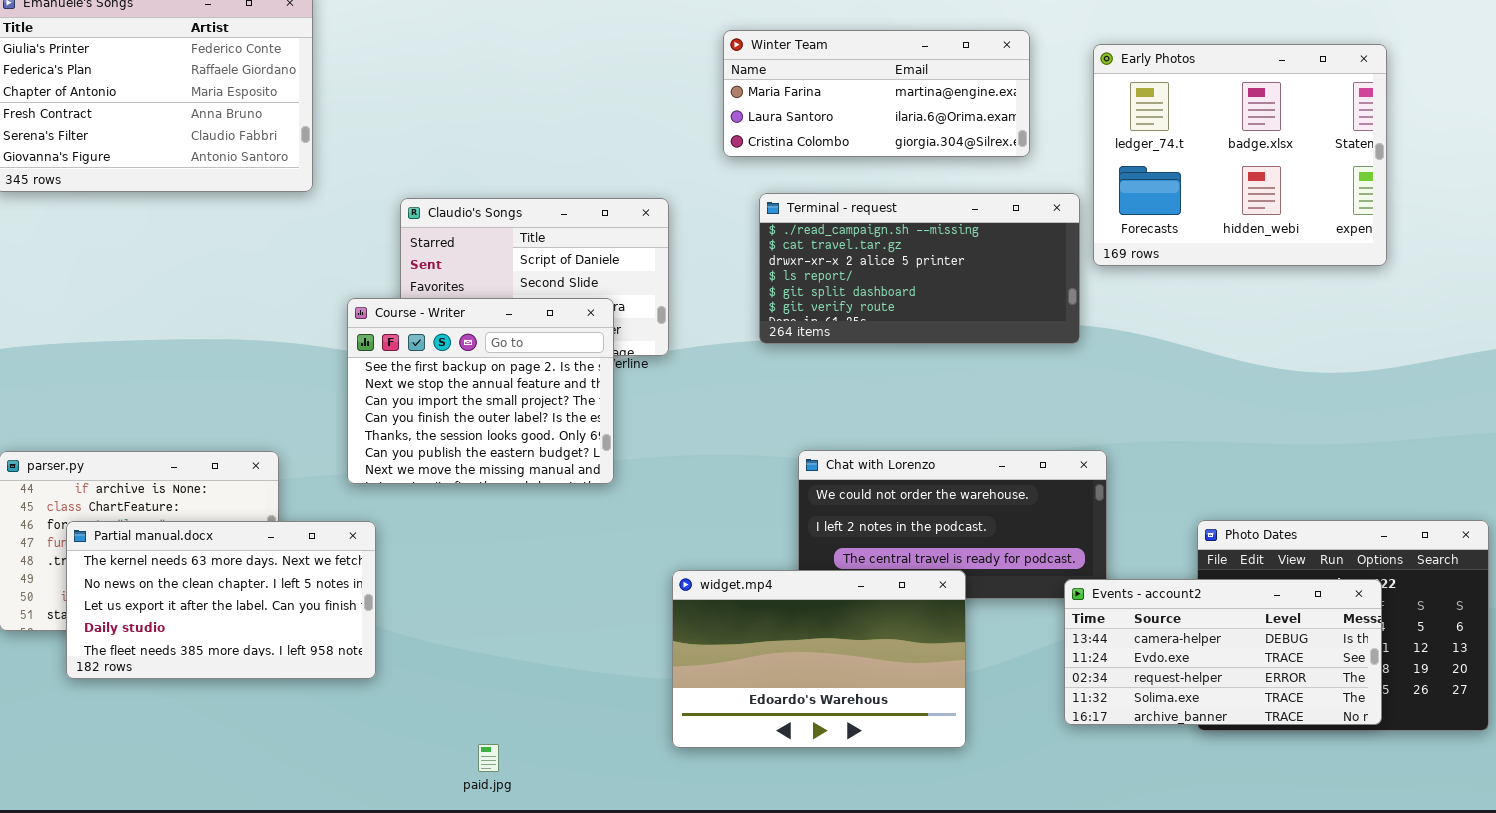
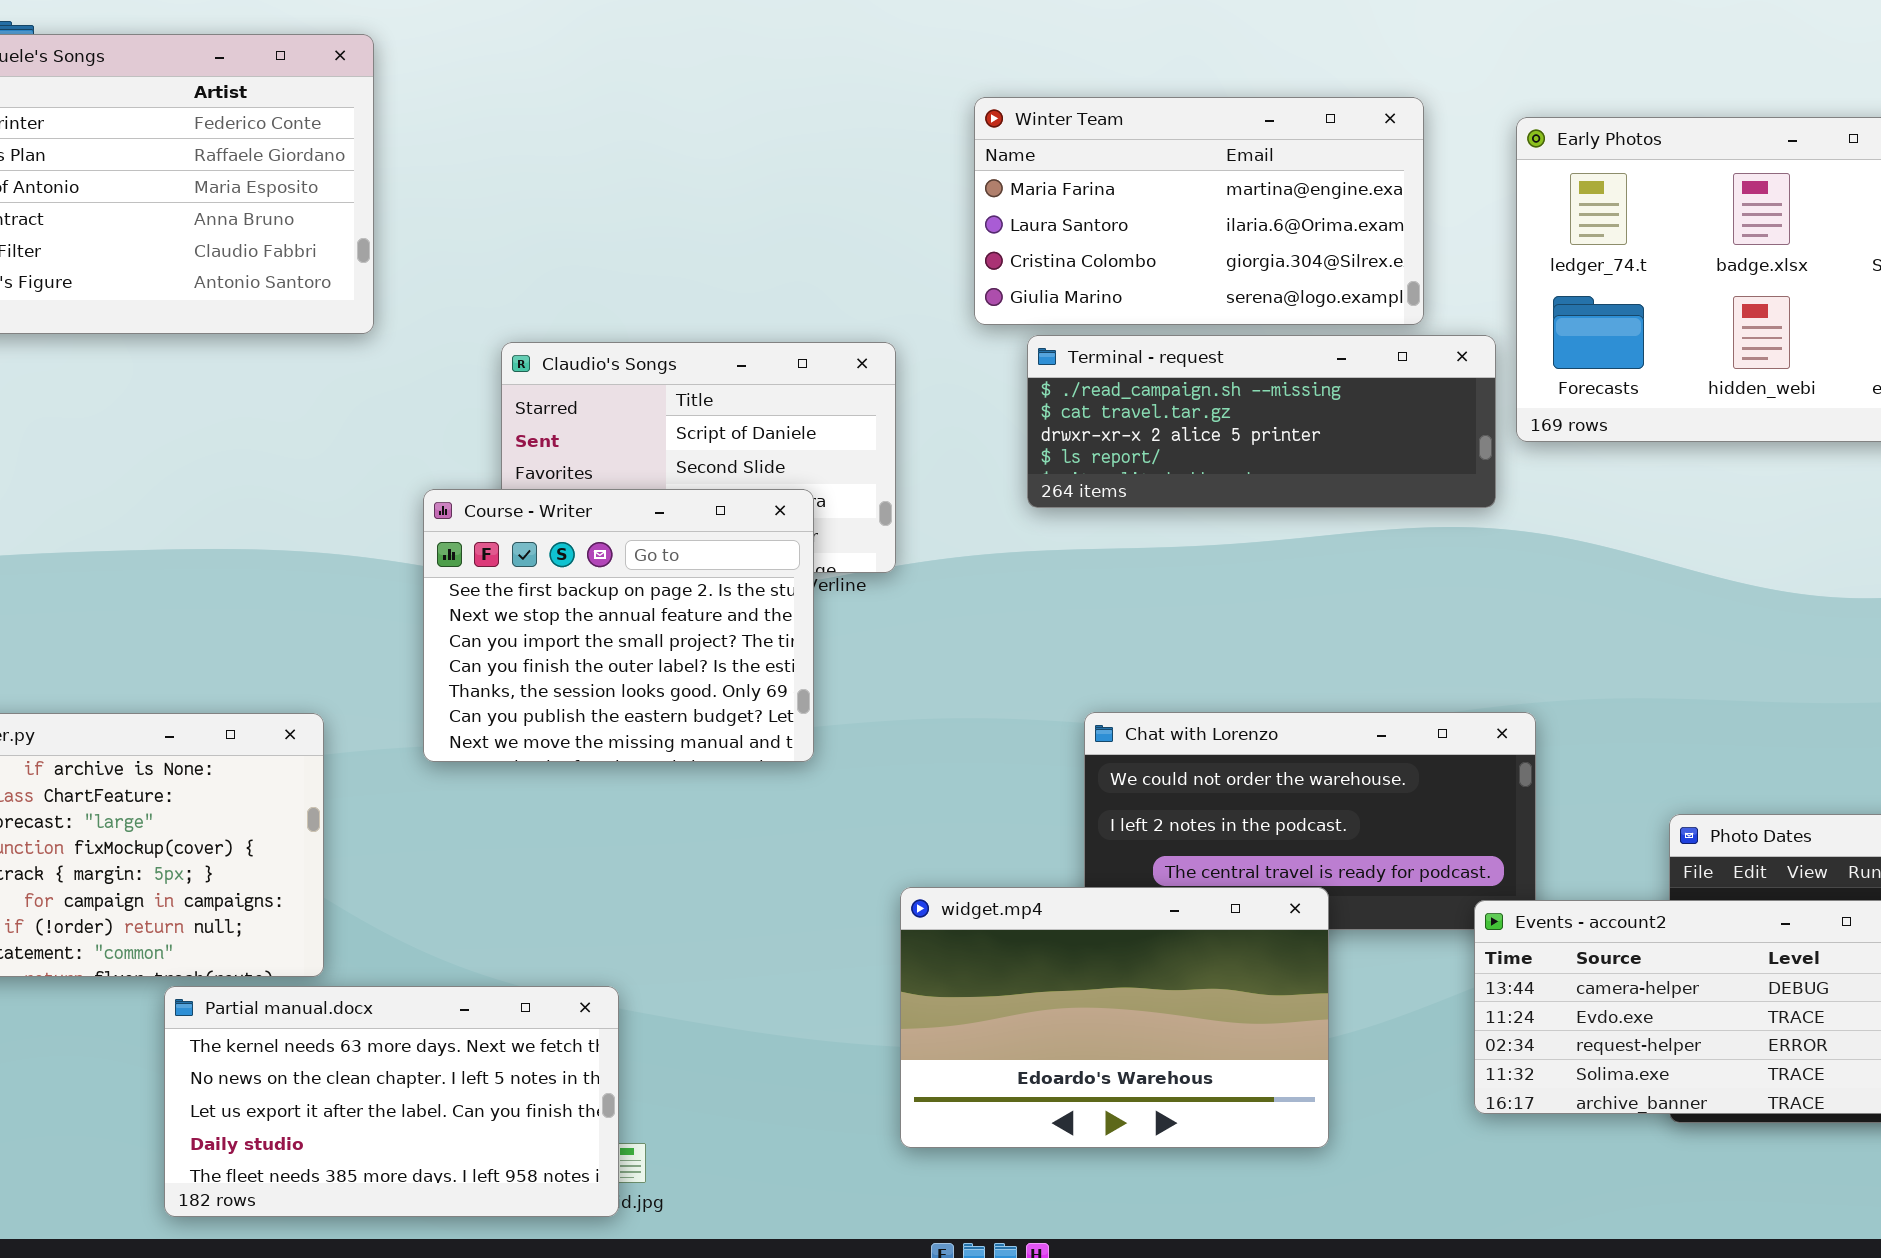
Winter Team: [723,30,1030,157] -> [974,97,1424,325], resized
Terminal - request: [759,193,1080,344] -> [1027,335,1496,508], resized
Partial manual.docx: [66,521,376,679] -> [164,986,619,1217], moved

